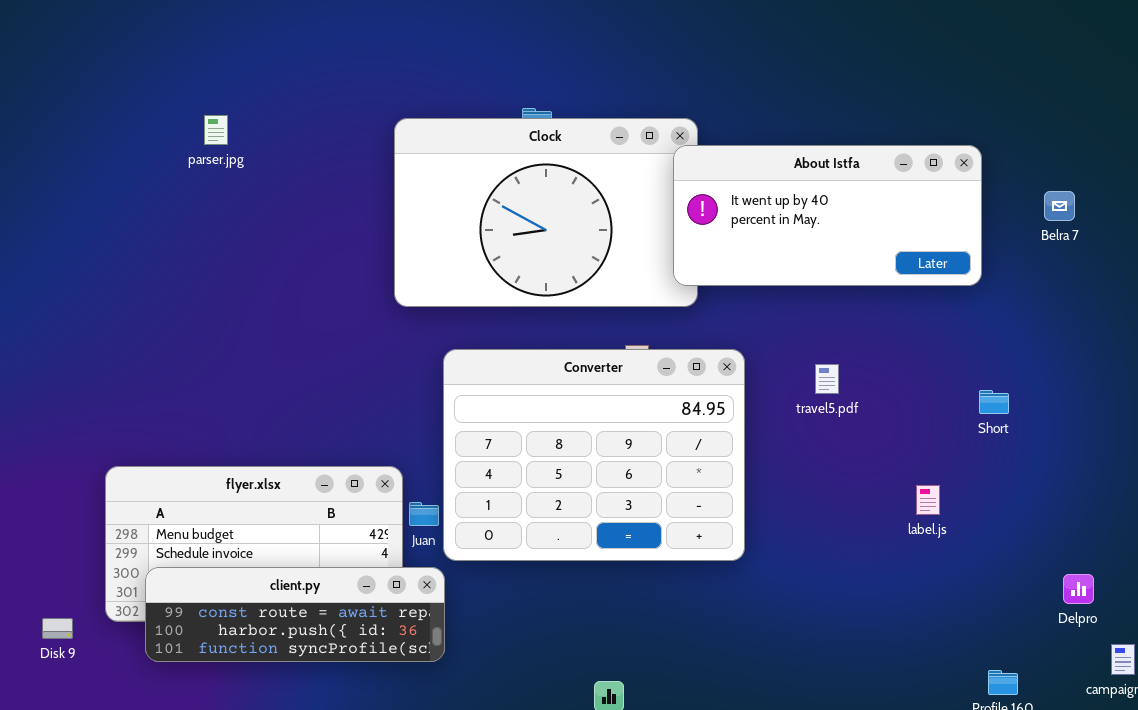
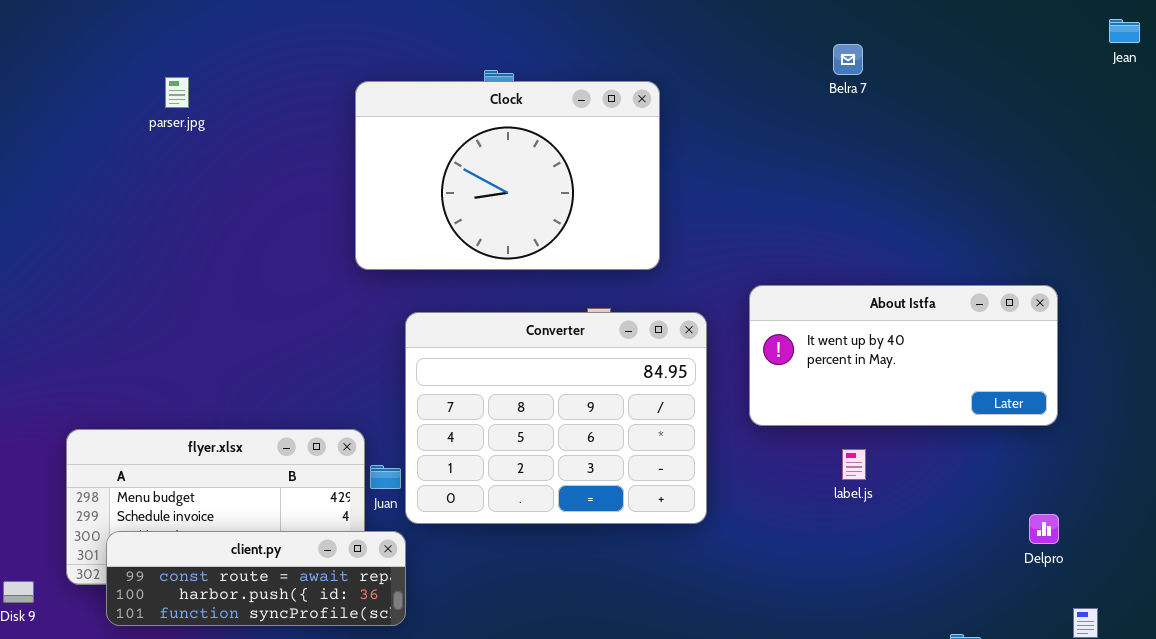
About Istfa: [673,145,982,286] -> [749,285,1058,426], moved
Belra 7: [1044,191,1075,221] -> [833,44,863,75], moved
label.js: [916,485,940,515] -> [842,449,866,480], moved
Delpro: [1063,574,1094,604] -> [1029,514,1059,544], moved

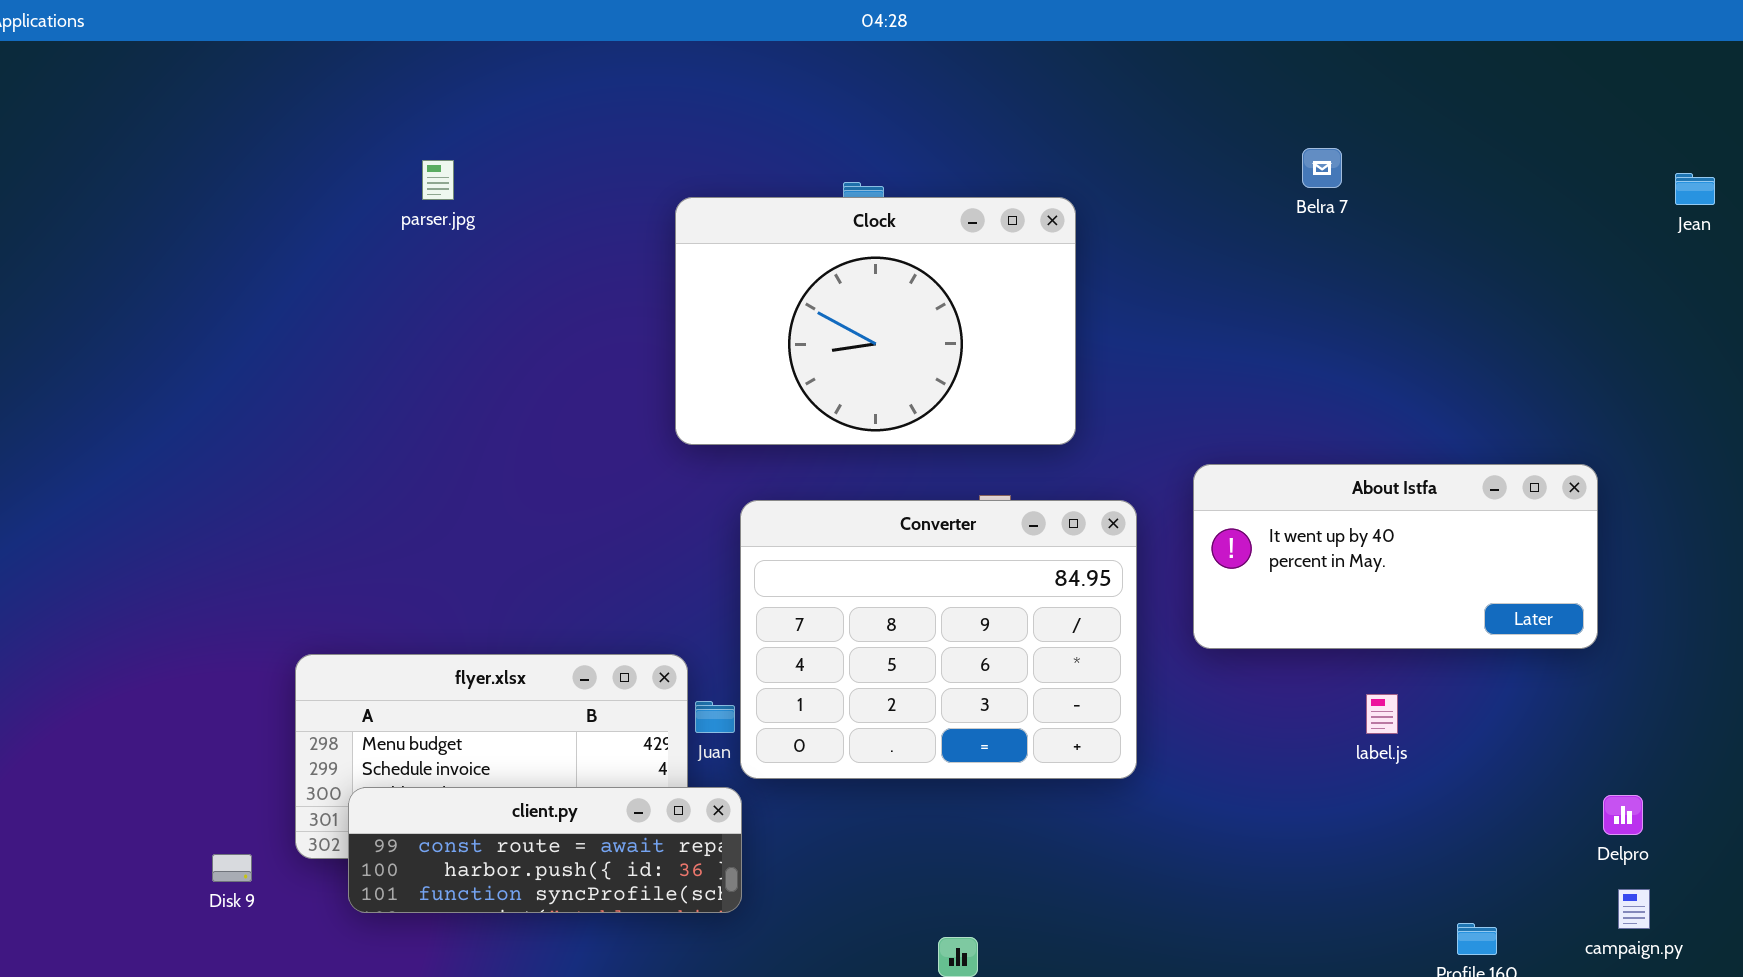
Jean: [1109,19,1140,43] -> [1675,173,1715,205], moved
parser.jpg: [165,77,189,108] -> [422,160,454,200], moved
label.js: [842,449,866,480] -> [1366,694,1398,734], moved
Delpro: [1029,514,1059,544] -> [1603,795,1643,835], moved

